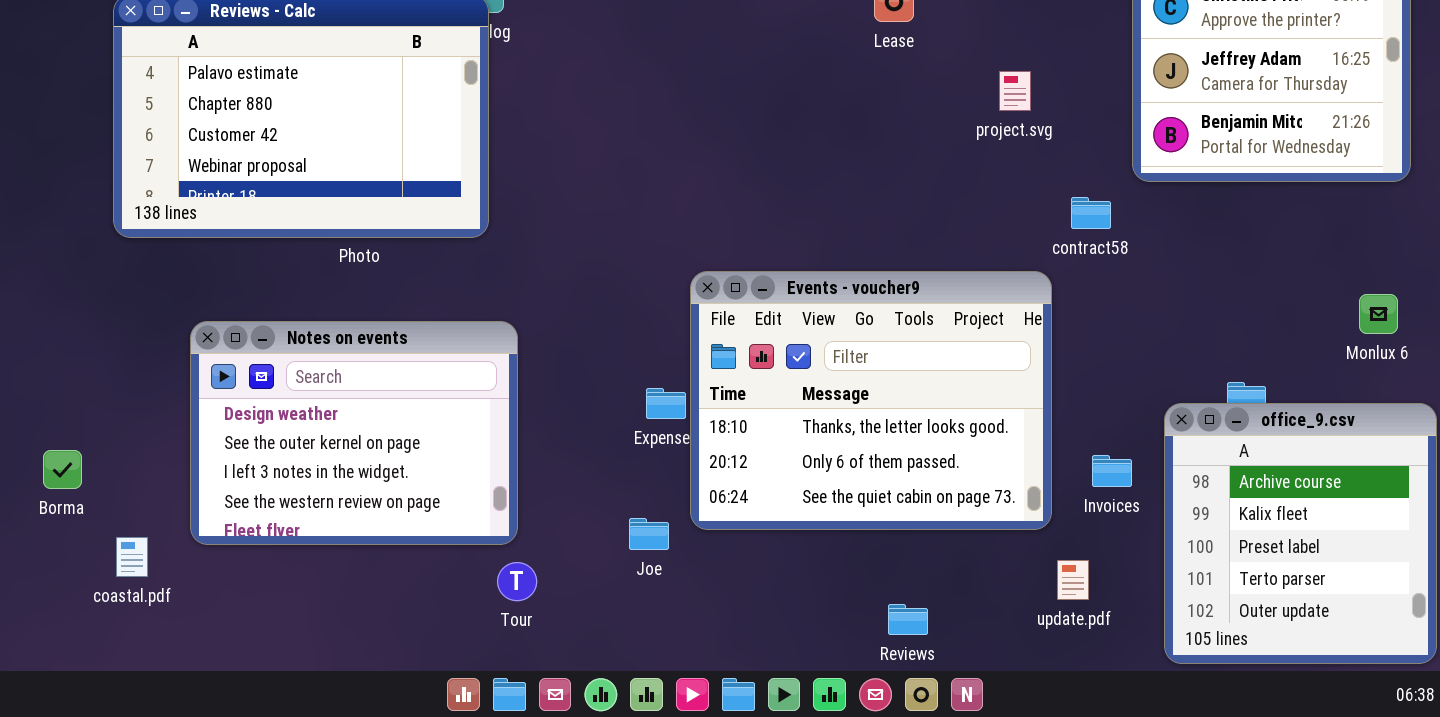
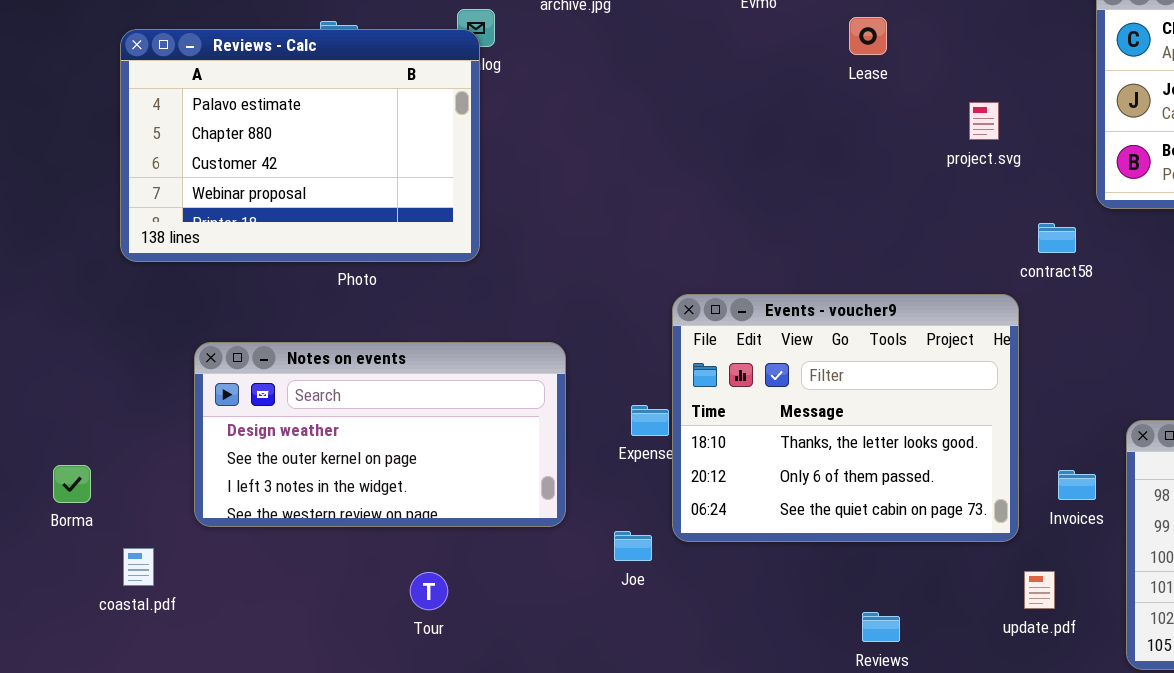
Notes on events: [190,321,518,545] -> [194,342,566,527], resized
Tour: [497,562,537,601] -> [410,572,448,610], moved

